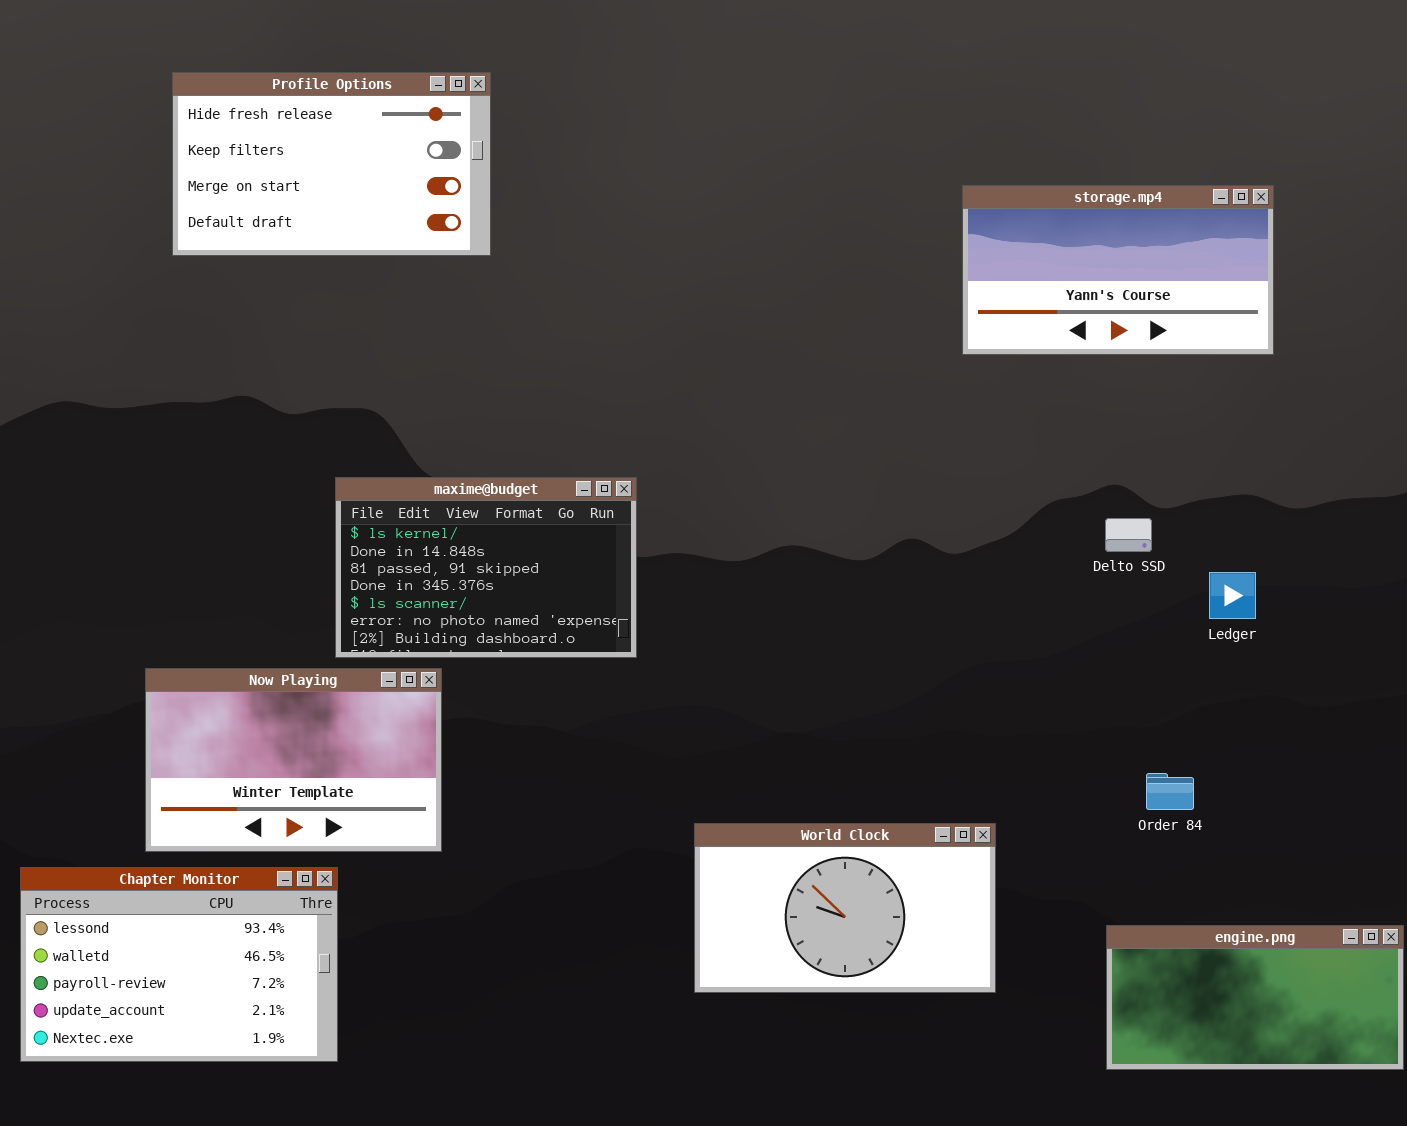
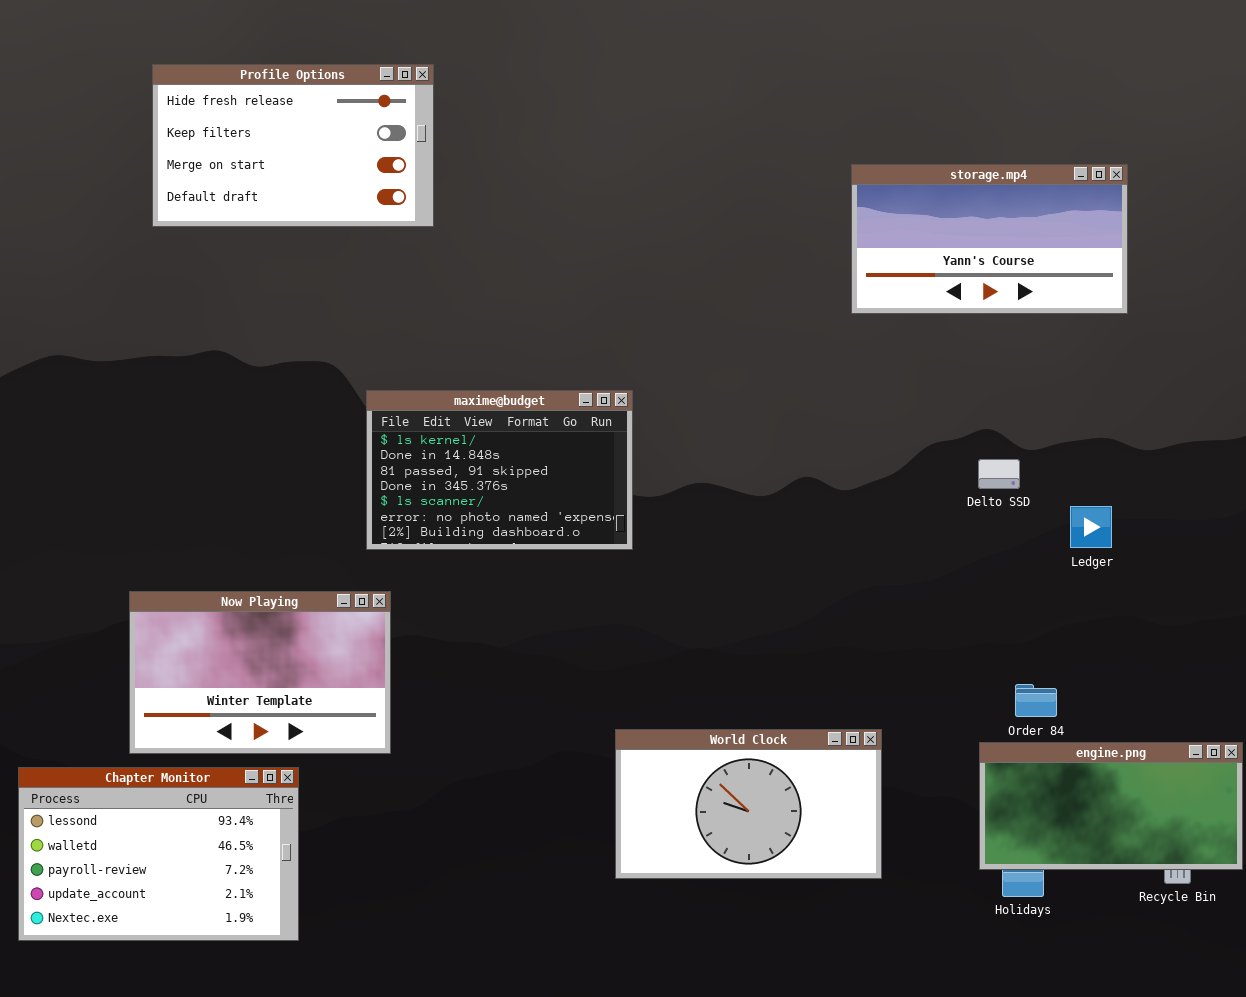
maxime@budget: [335,477,637,658] -> [366,390,633,550], moved
engine.png: [1106,925,1404,1070] -> [979,742,1243,870], moved

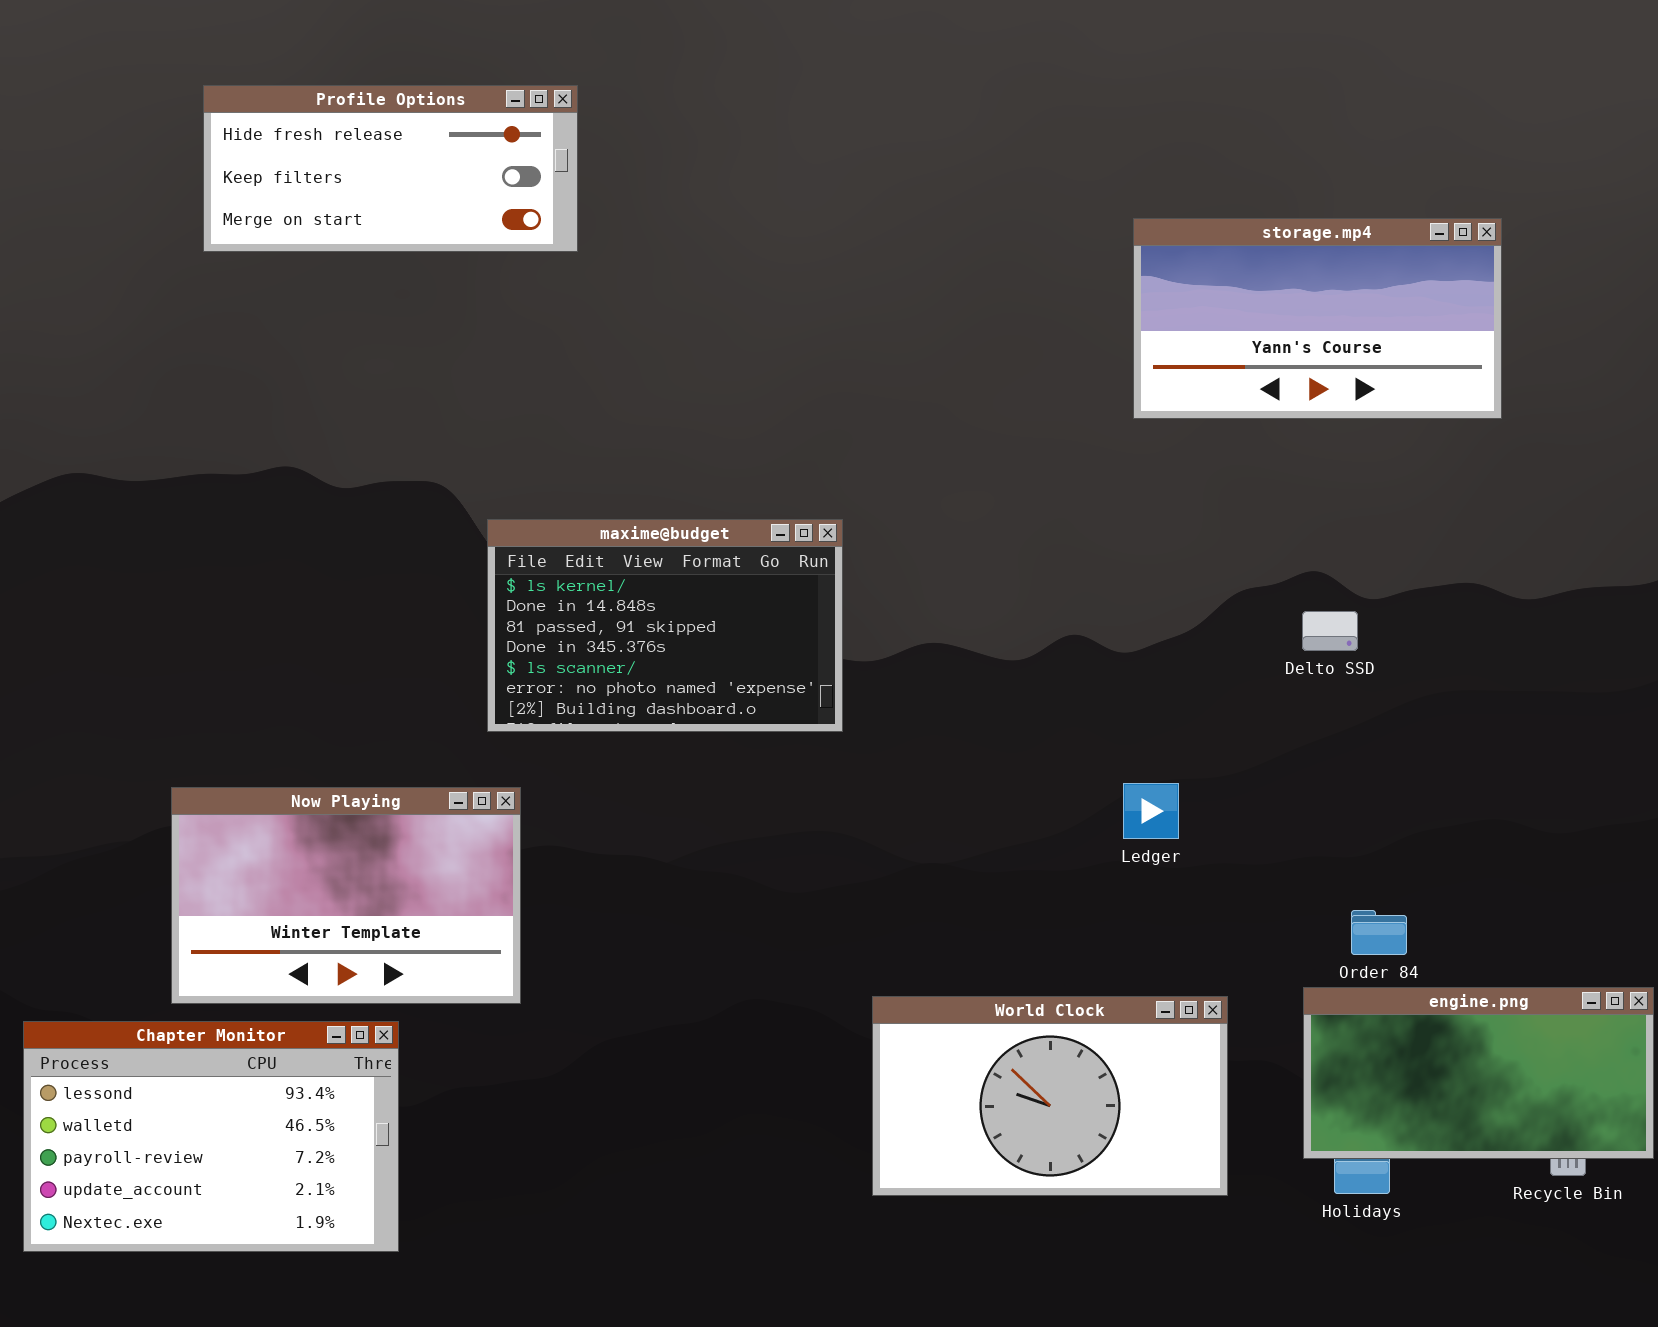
Profile Options: [152,64,434,227] -> [203,85,578,252], resized
Ledger: [1070,506,1112,548] -> [1123,783,1179,839], moved
World Clock: [615,729,882,879] -> [872,996,1228,1196], moved

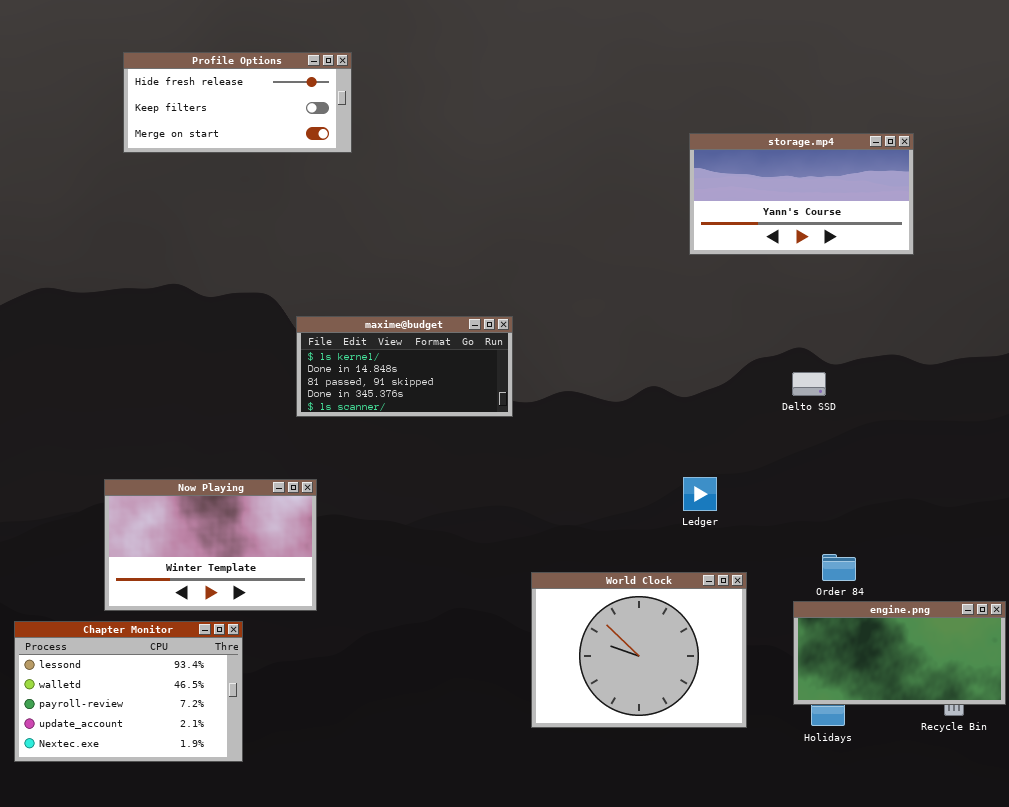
maxime@budget: [487,519,843,732] -> [296,316,513,417], resized
World Clock: [872,996,1228,1196] -> [531,572,747,728], resized

